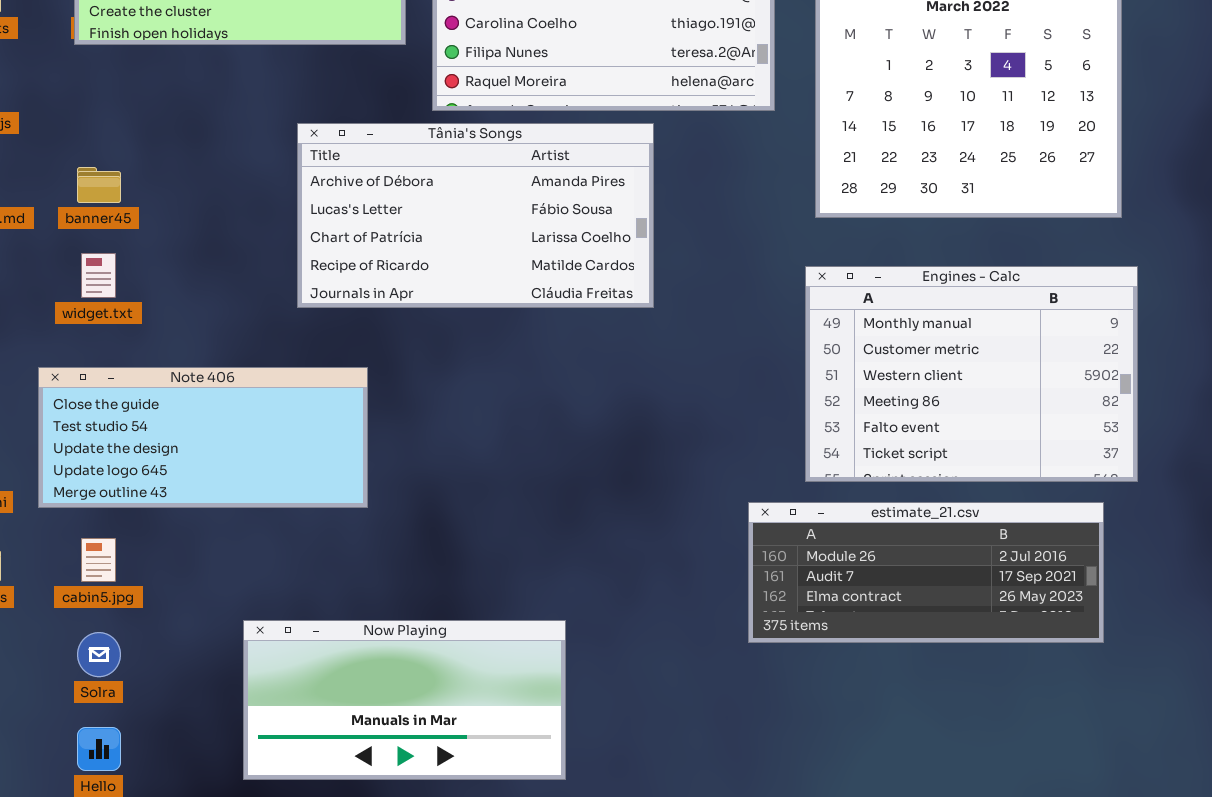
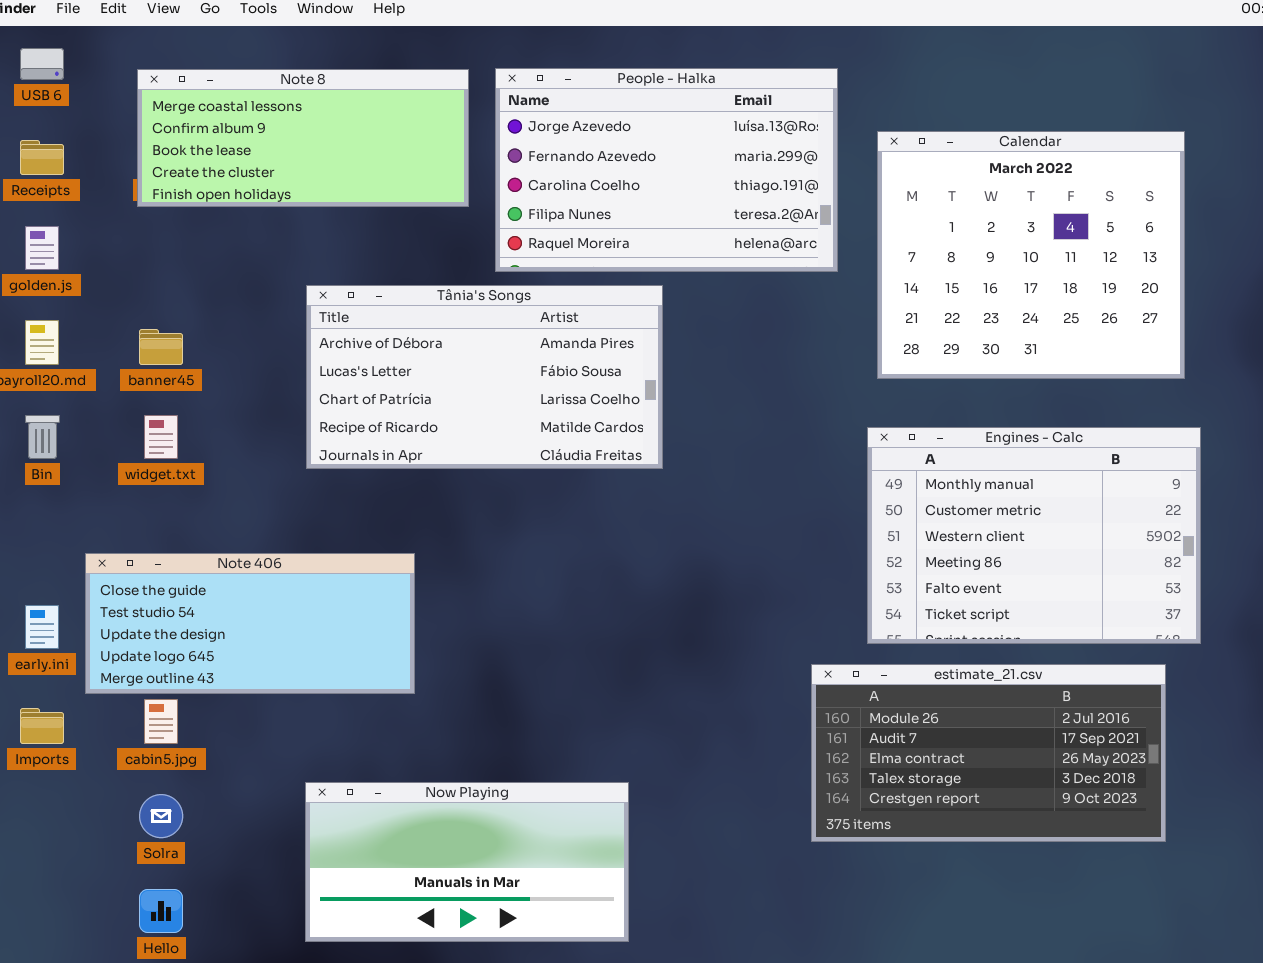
Tânia's Songs: [297,123,654,308] -> [306,285,663,469], moved
Note 406: [38,367,368,508] -> [85,553,415,694], moved
estimate_21.csv: [748,502,1104,643] -> [811,664,1166,842], resized

